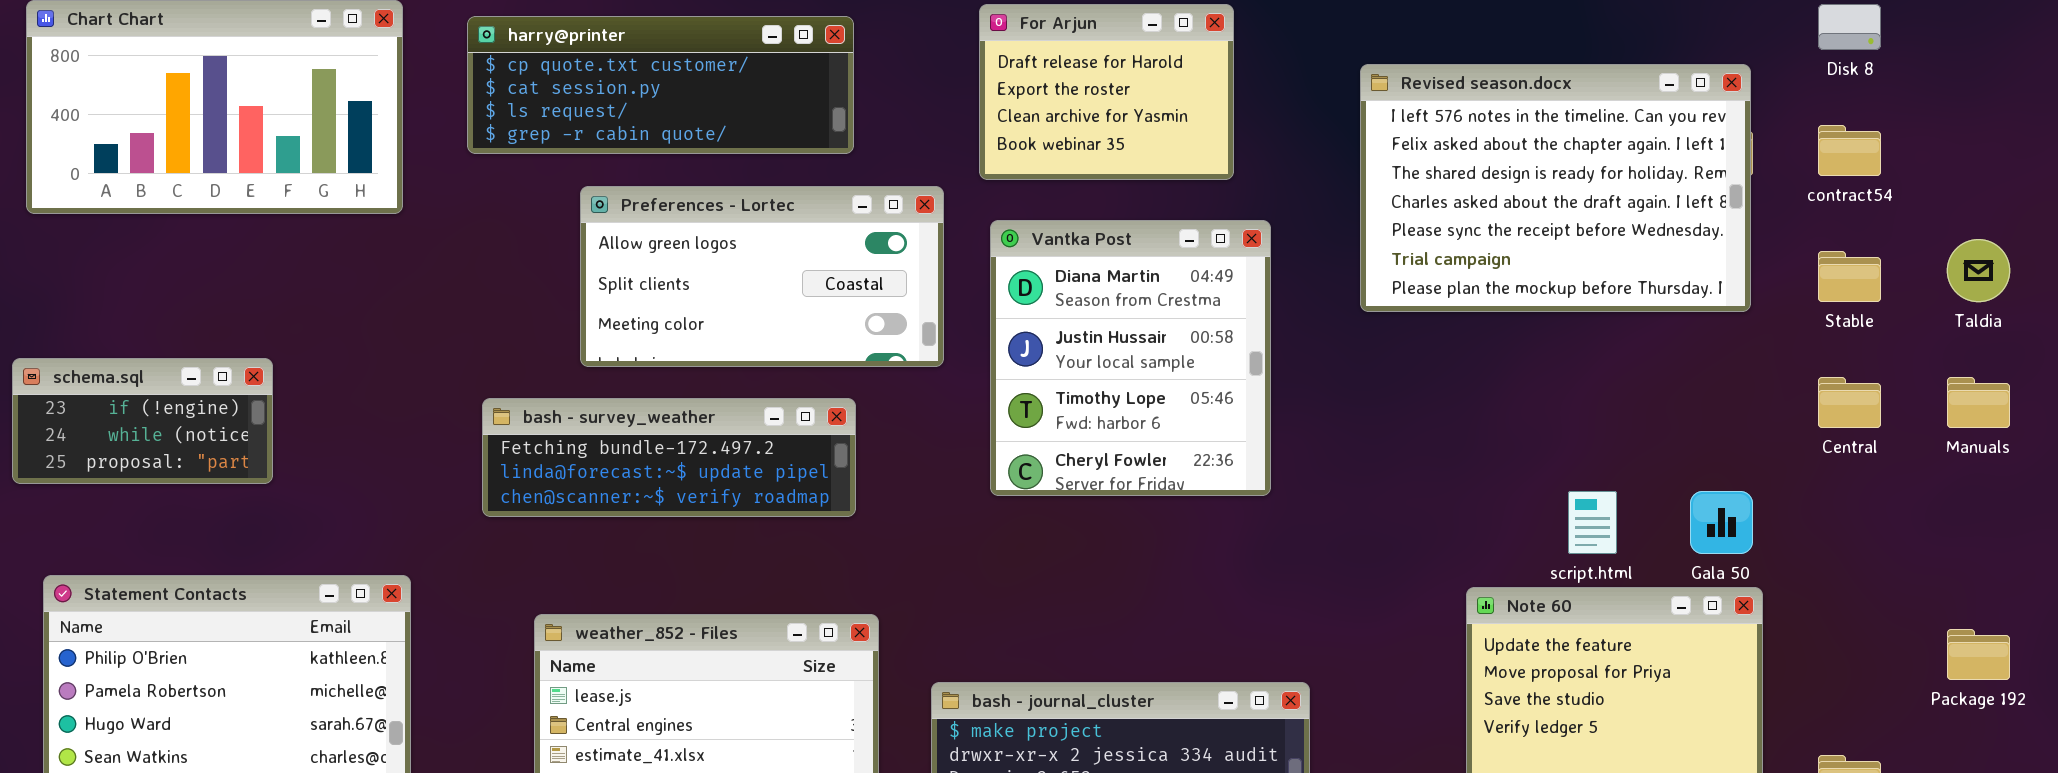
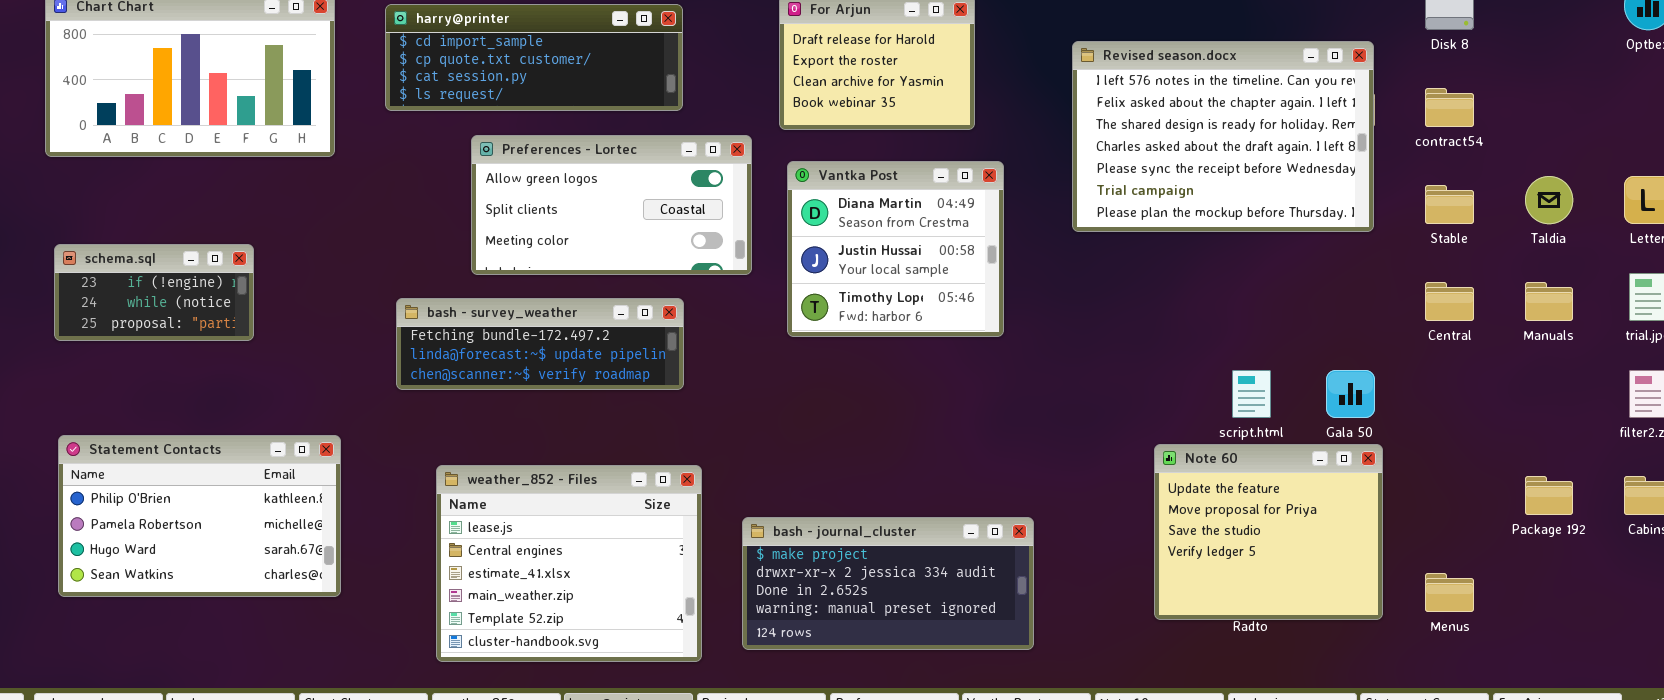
harry@printer: [467,16,854,154] -> [385,4,683,111], scrolled up 1 row
Vantka Post: [990,220,1271,496] -> [787,161,1004,337], resized
schema.sql: [12,358,273,484] -> [54,244,254,341], moved

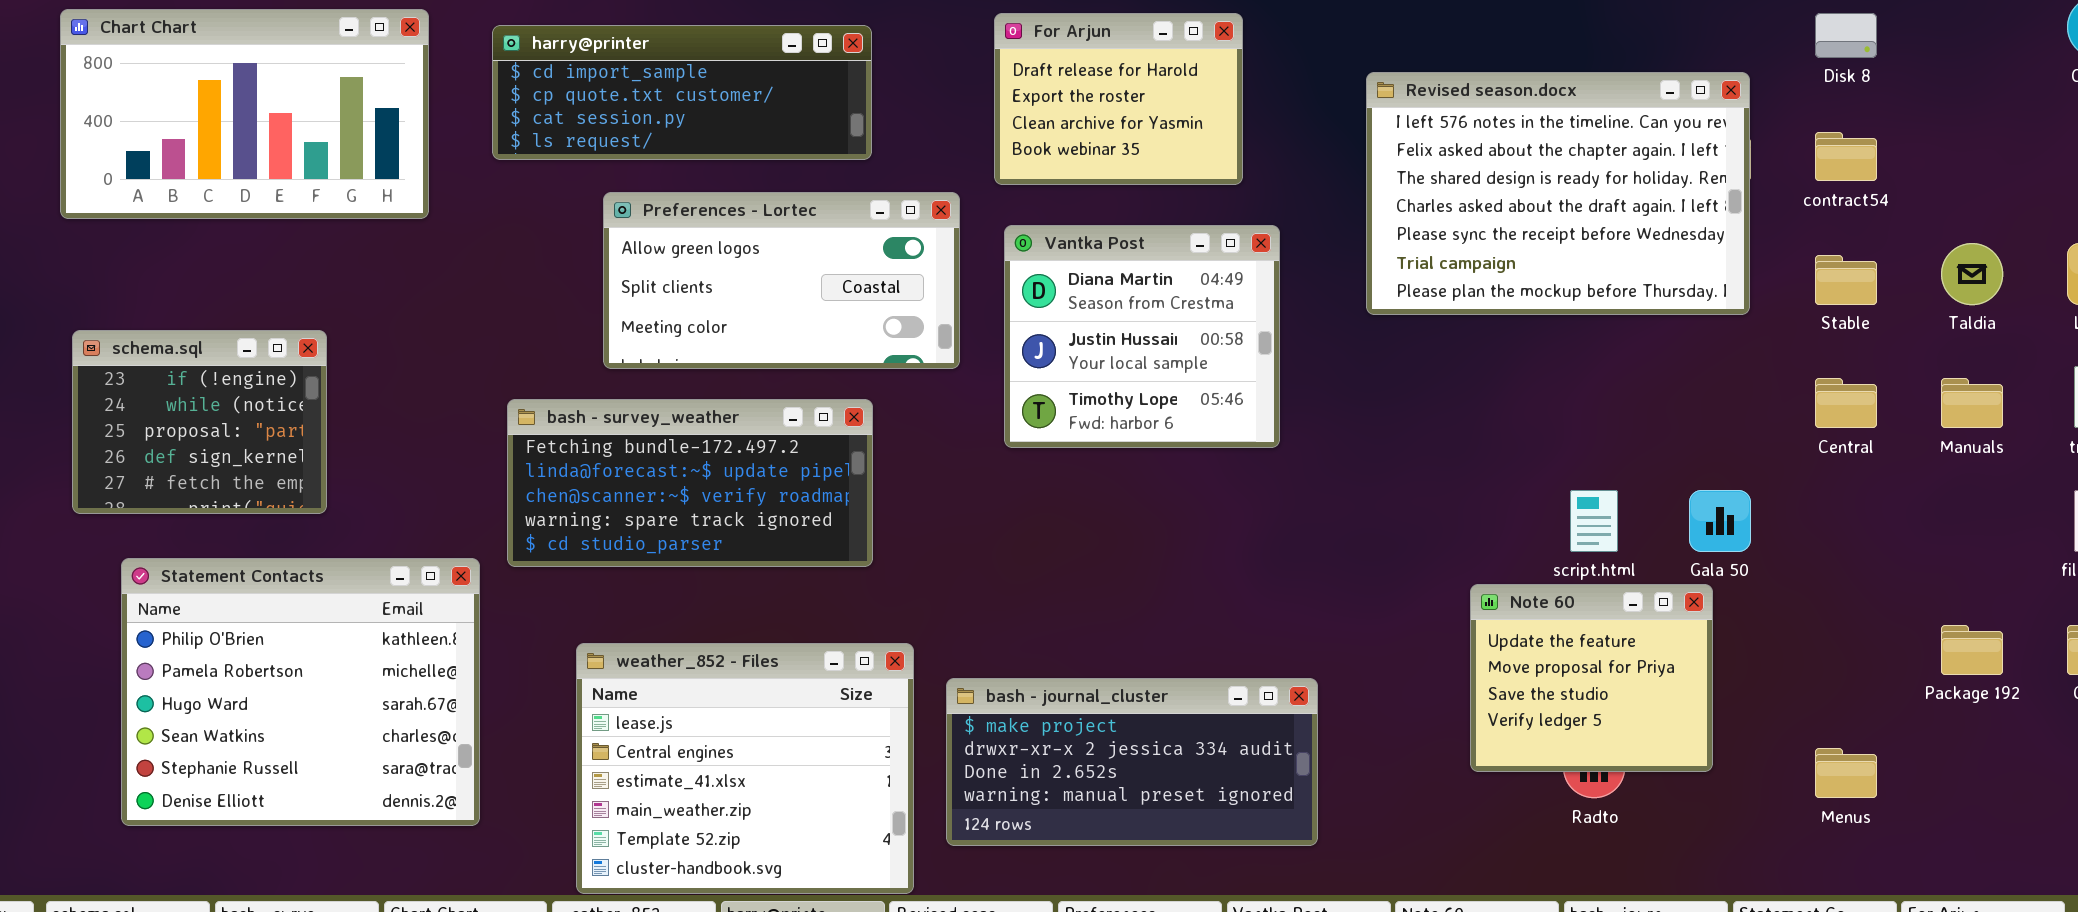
schema.sql: [54,244,254,341] -> [72,330,327,514], resized
bash - survey_weather: [396,298,684,390] -> [507,399,873,567], resized
Statement Contacts: [58,435,341,597] -> [121,558,480,826], moved, resized
Note 60: [1154,444,1383,620] -> [1470,584,1713,772], resized
weather_852 - Files: [436,465,702,662] -> [576,643,914,894], moved

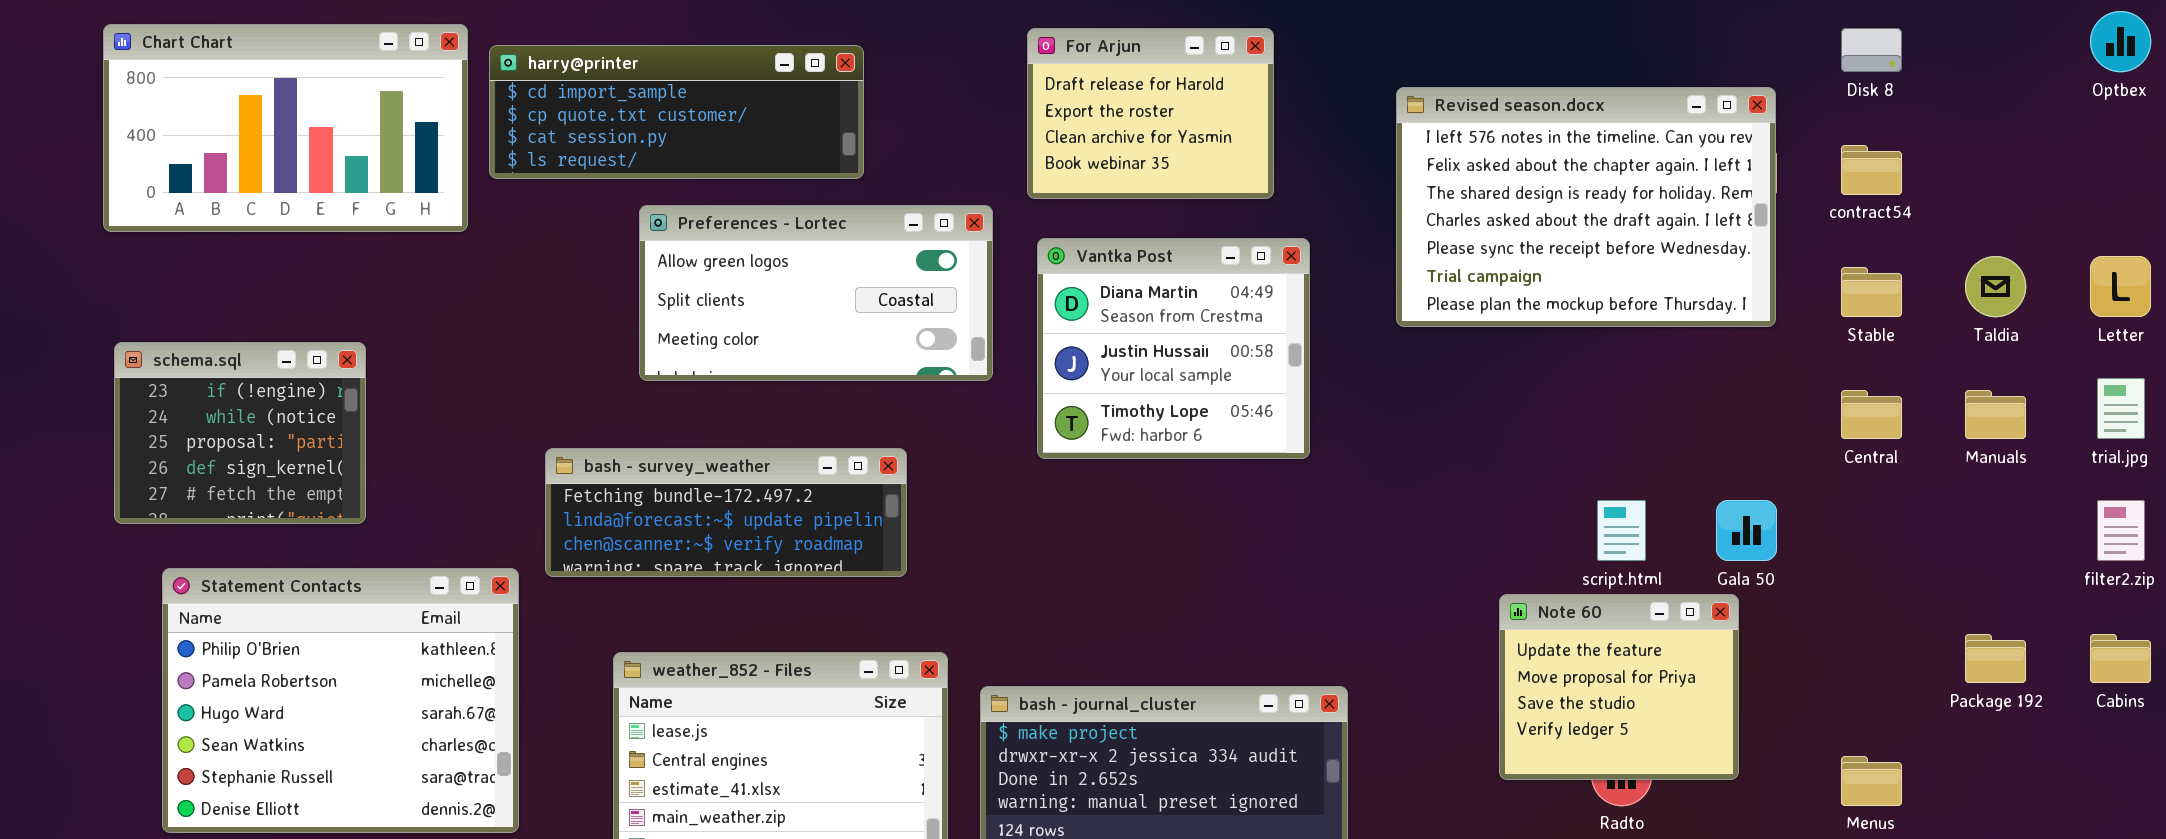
harry@printer: [492,25,872,160] -> [489,45,864,179], moved
bash - survey_weather: [507,399,873,567] -> [545,448,907,577], resized

